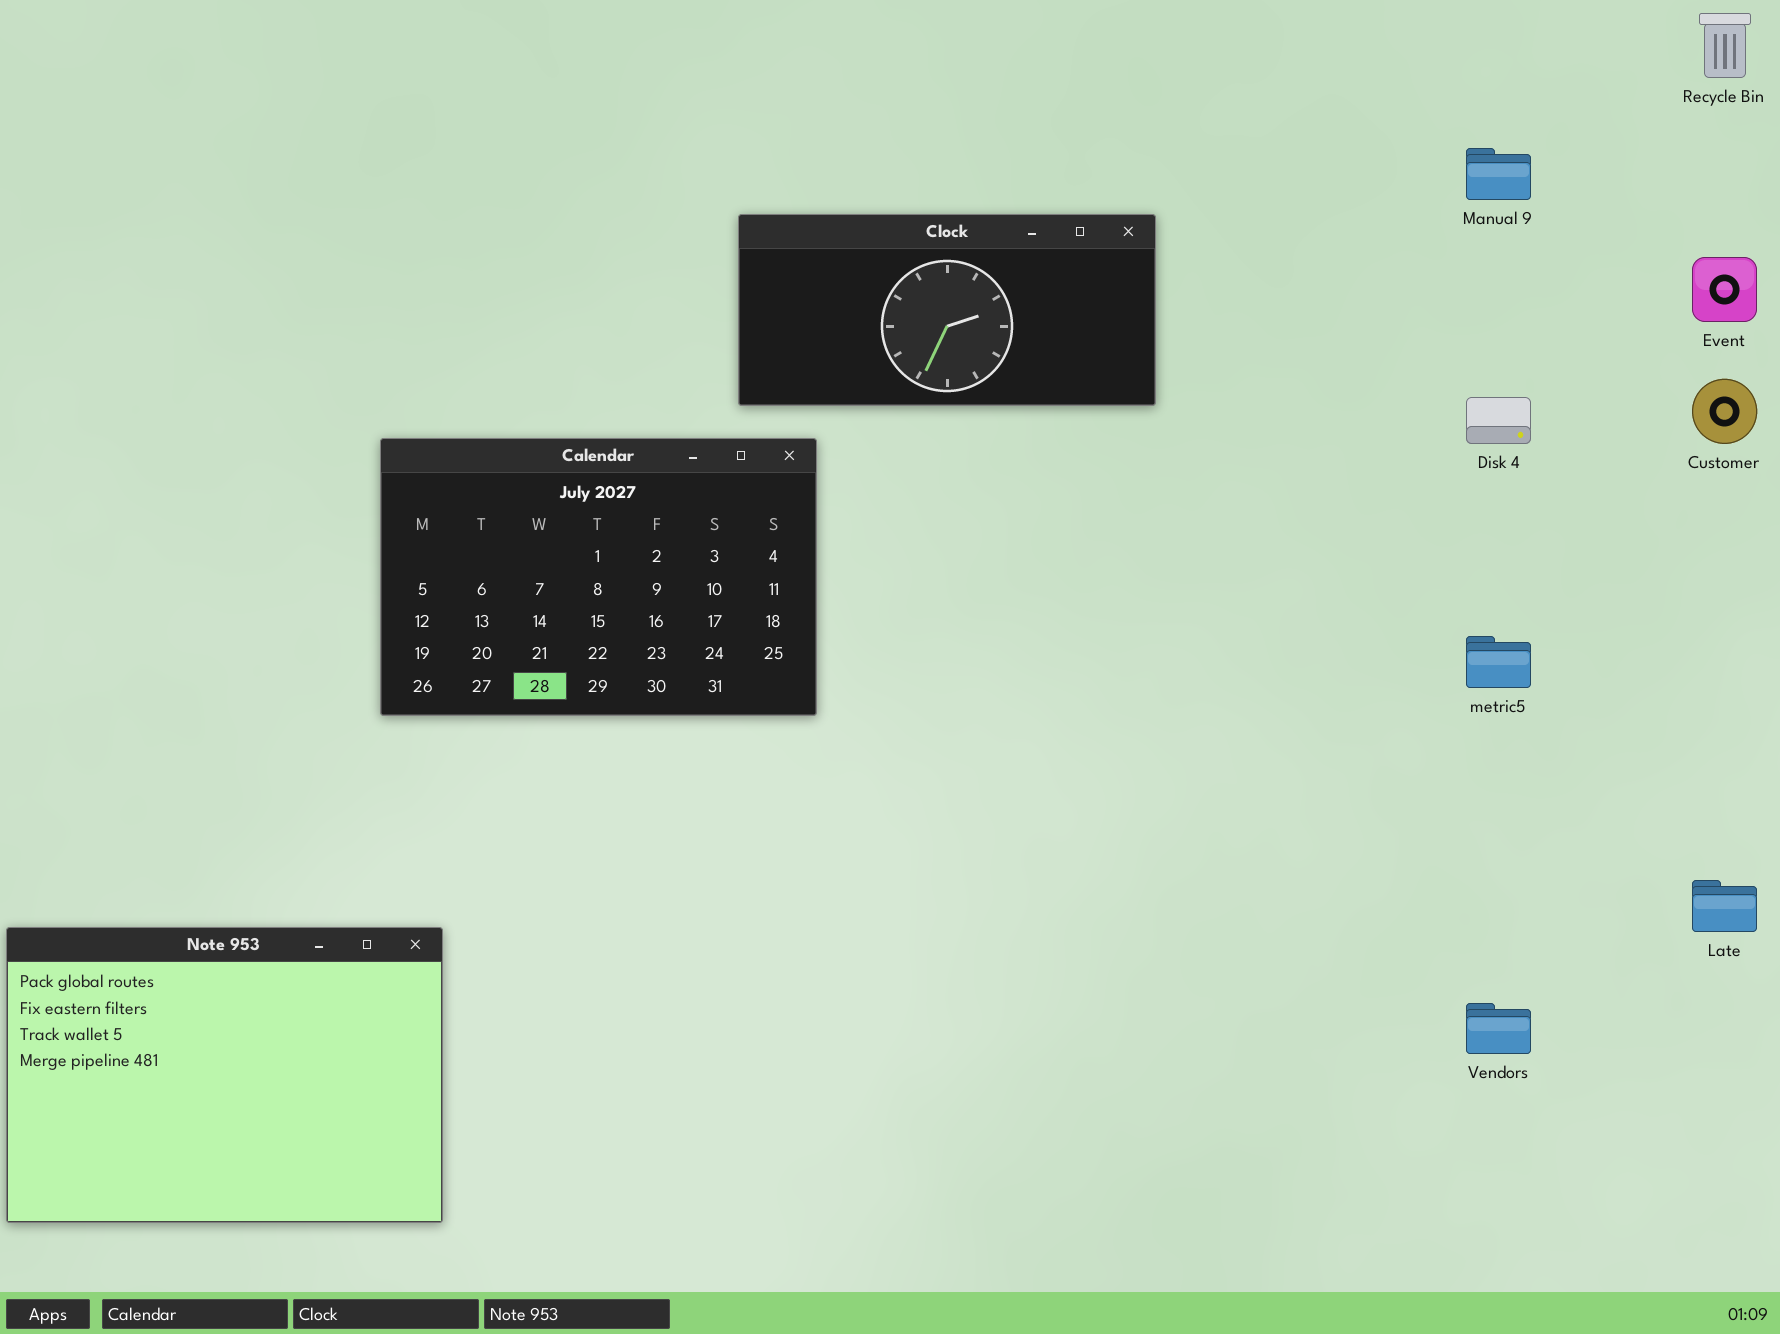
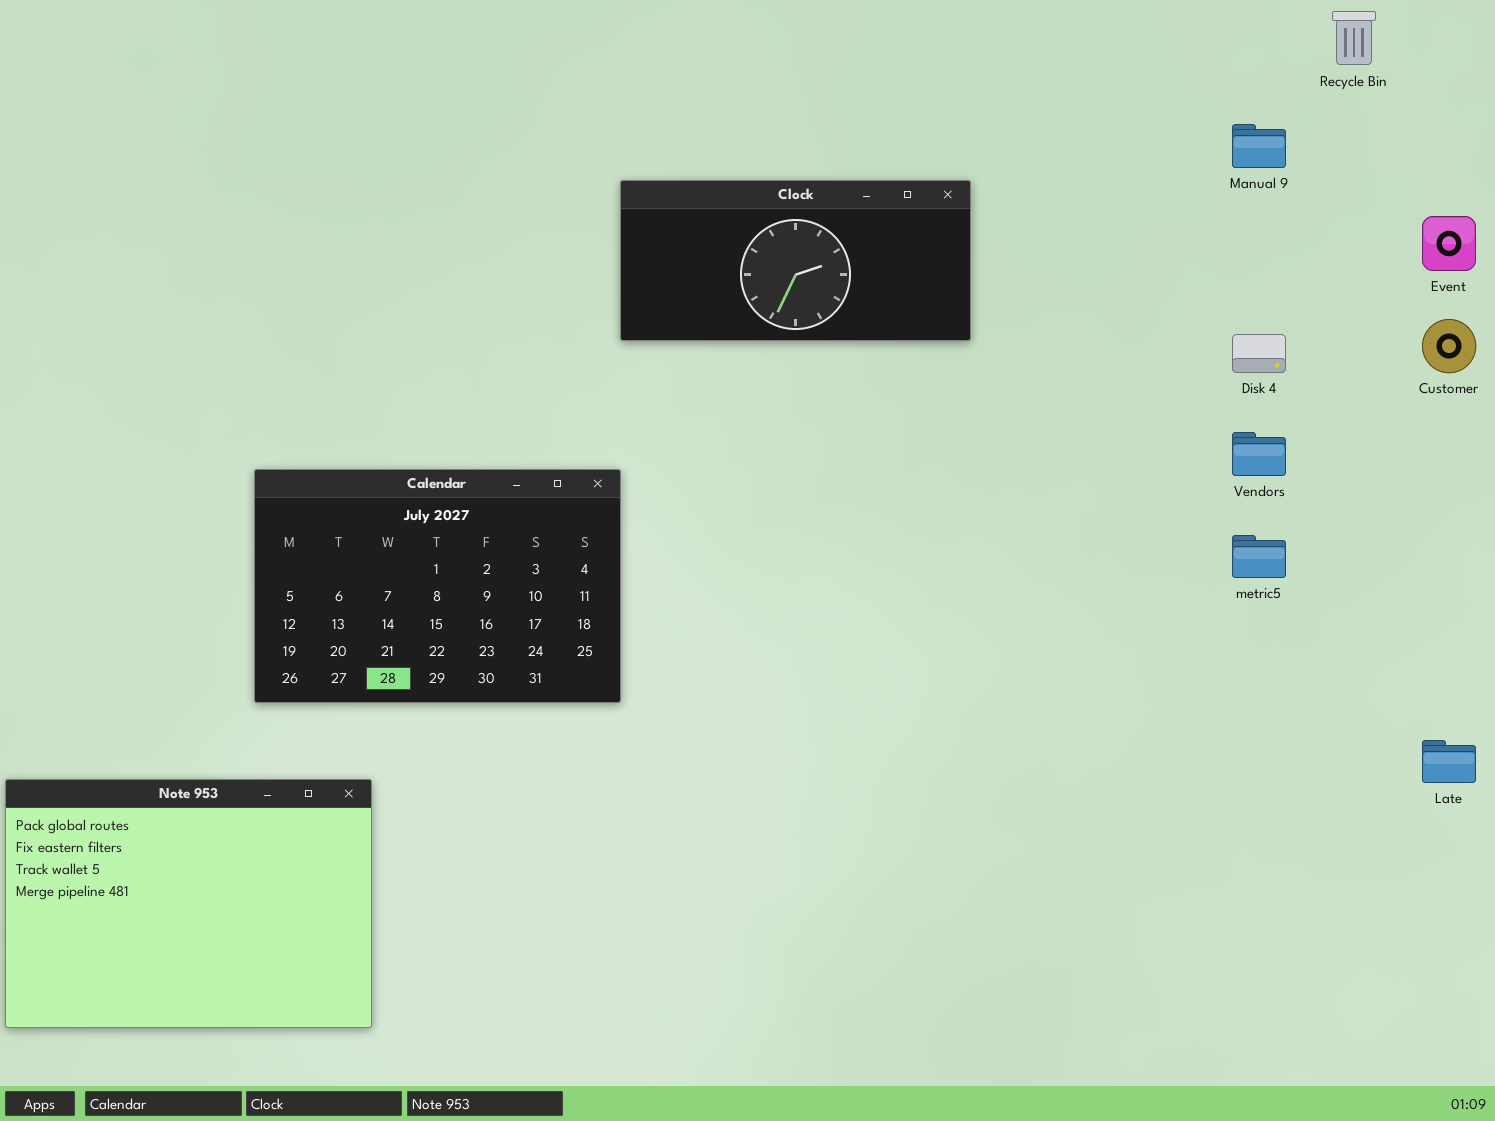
Recycle Bin: [1699,13,1751,78] -> [1332,11,1376,65], moved
Calendar: [380,438,817,716] -> [254,469,621,703], moved
Vendors: [1466,1003,1531,1054] -> [1232,432,1286,476], moved

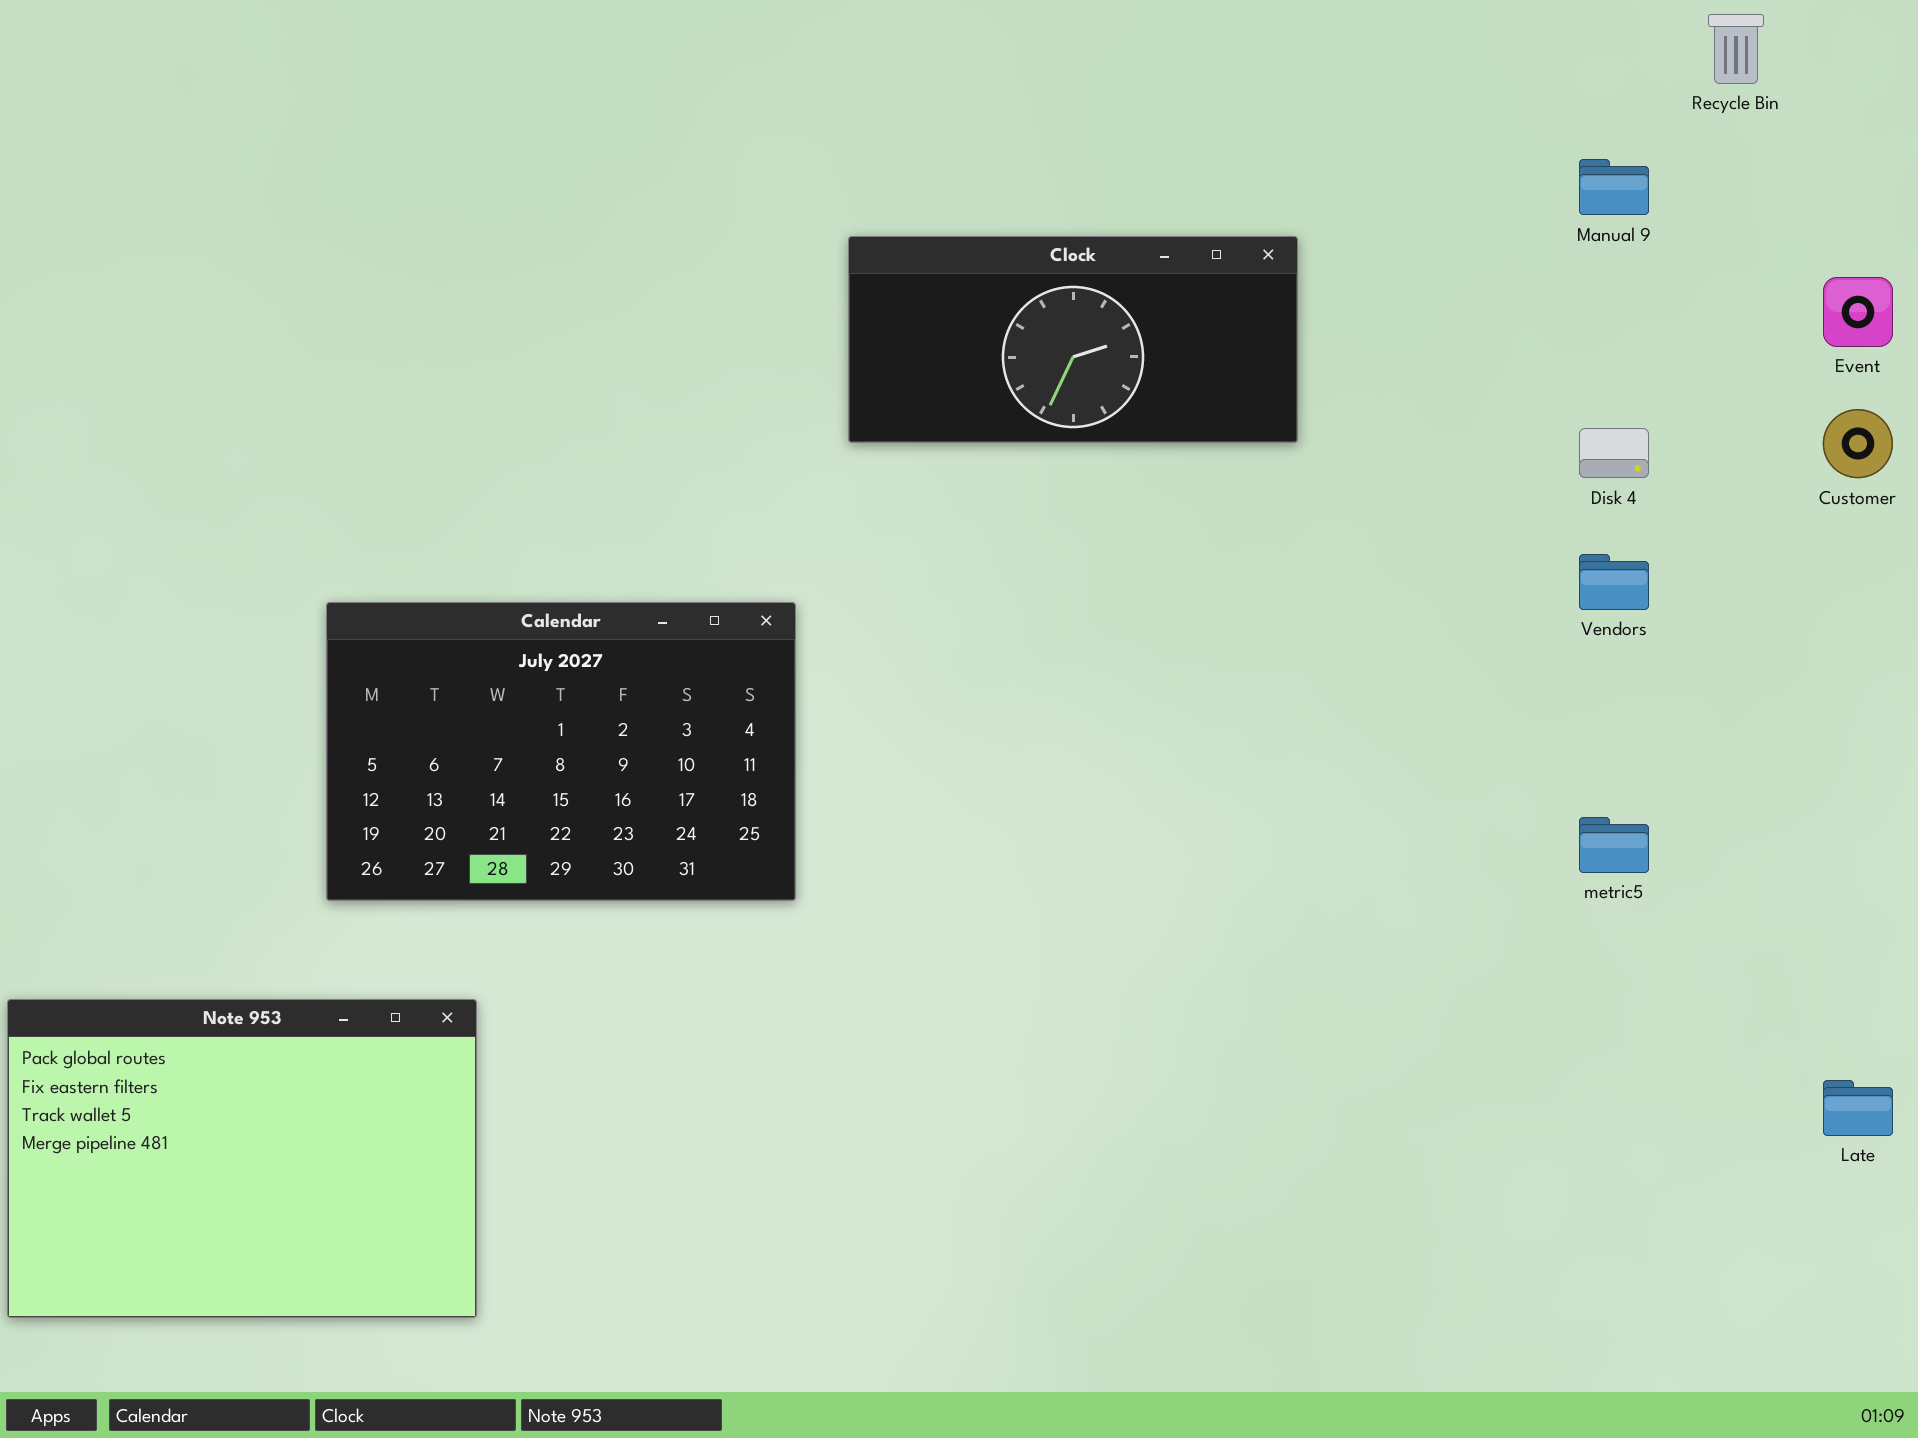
Clock: [620,180,971,341] -> [848,236,1298,443], moved
metric5: [1232,535,1286,578] -> [1579,817,1649,873], moved
Late: [1422,740,1476,783] -> [1823,1080,1893,1136], moved

